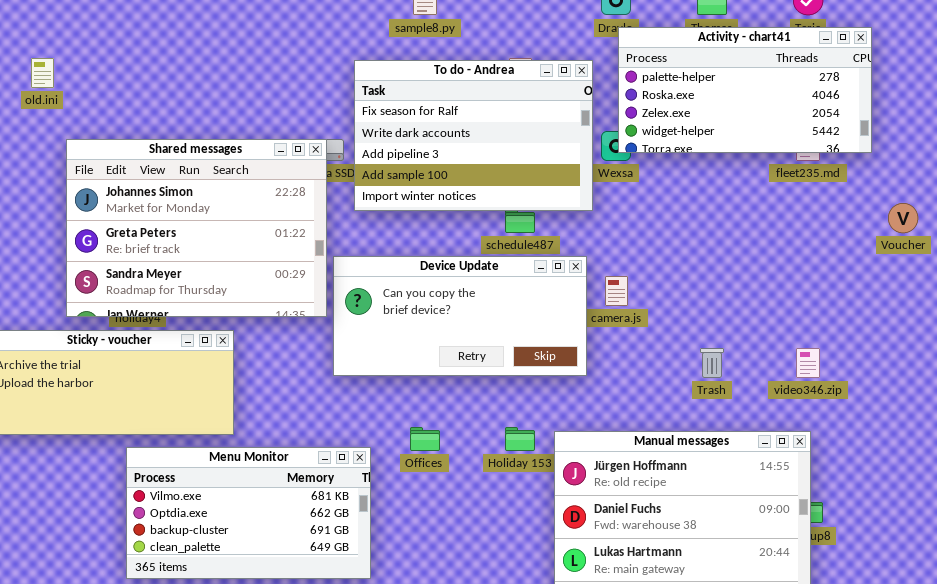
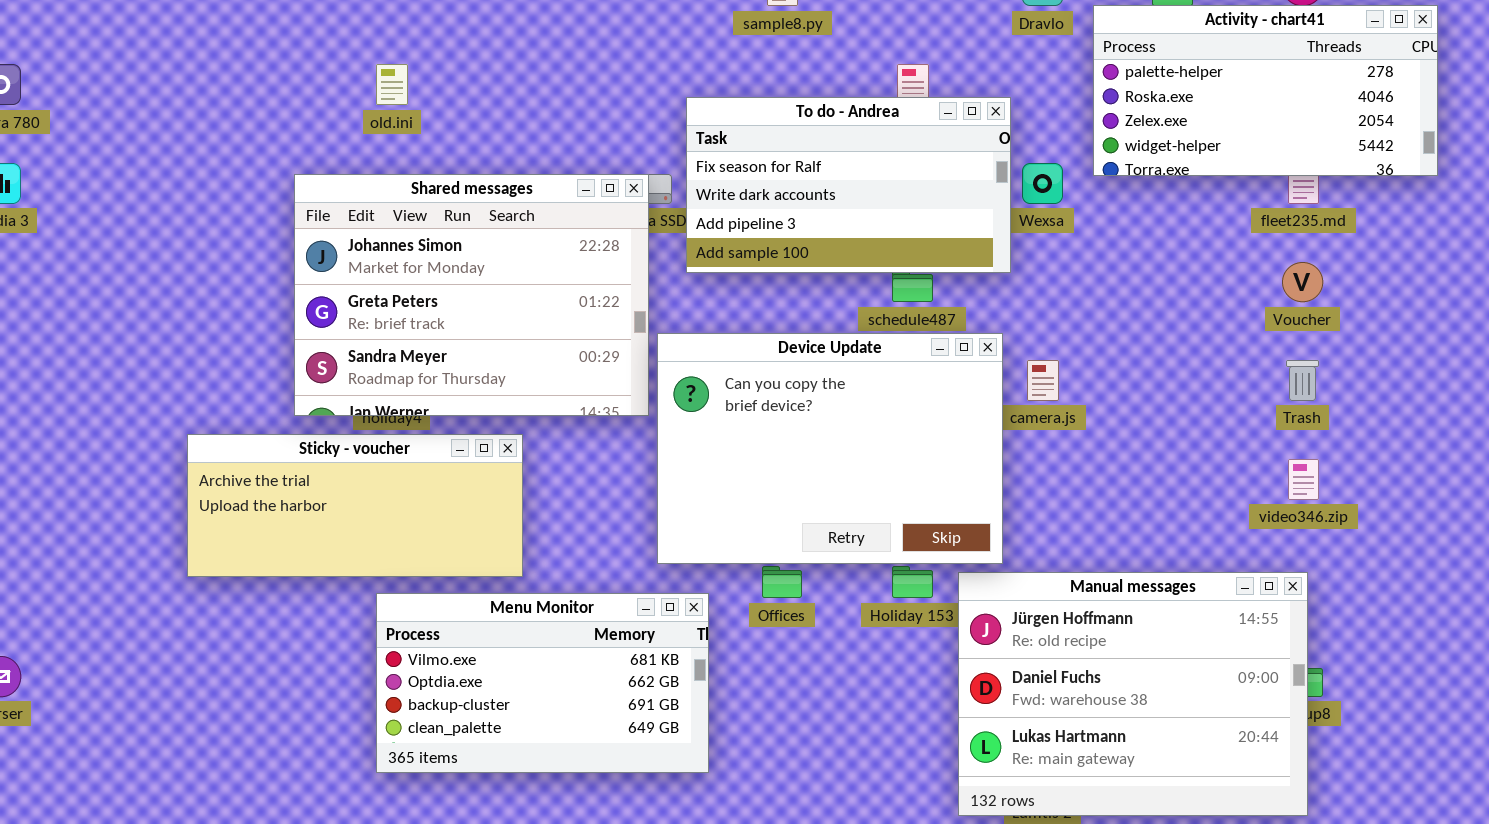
Activity - chart41: [618,27,872,153] -> [1093,5,1438,176], moved
old.ini: [31,58,54,88] -> [376,64,408,105], moved
To do - Andrea: [354,60,593,211] -> [686,97,1011,273], resized
Voucher: [888,203,918,233] -> [1282,262,1323,302], moved
Device Update: [333,256,587,376] -> [657,333,1003,564], resized
Trash: [700,348,724,378] -> [1286,360,1319,401], moved

